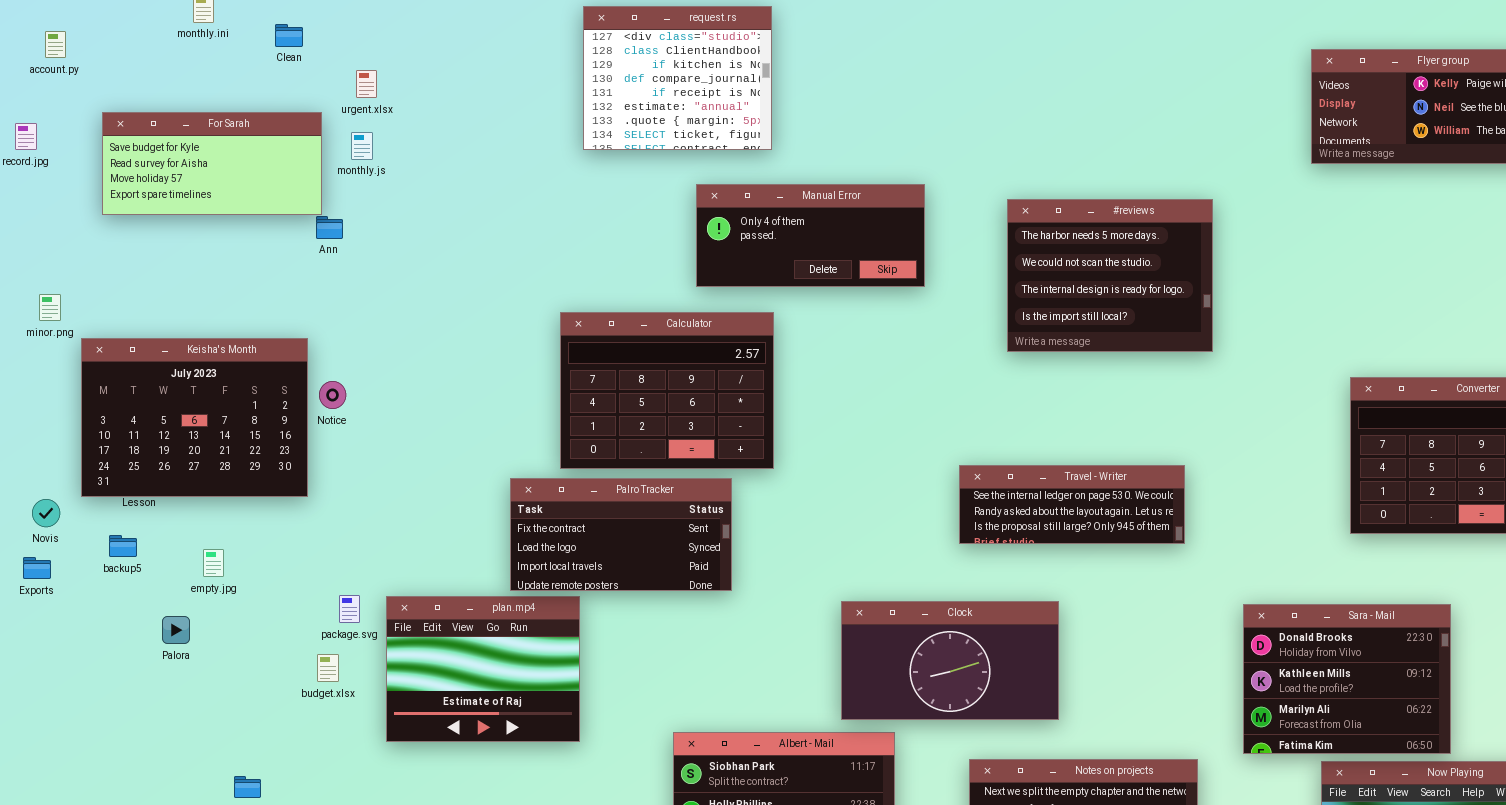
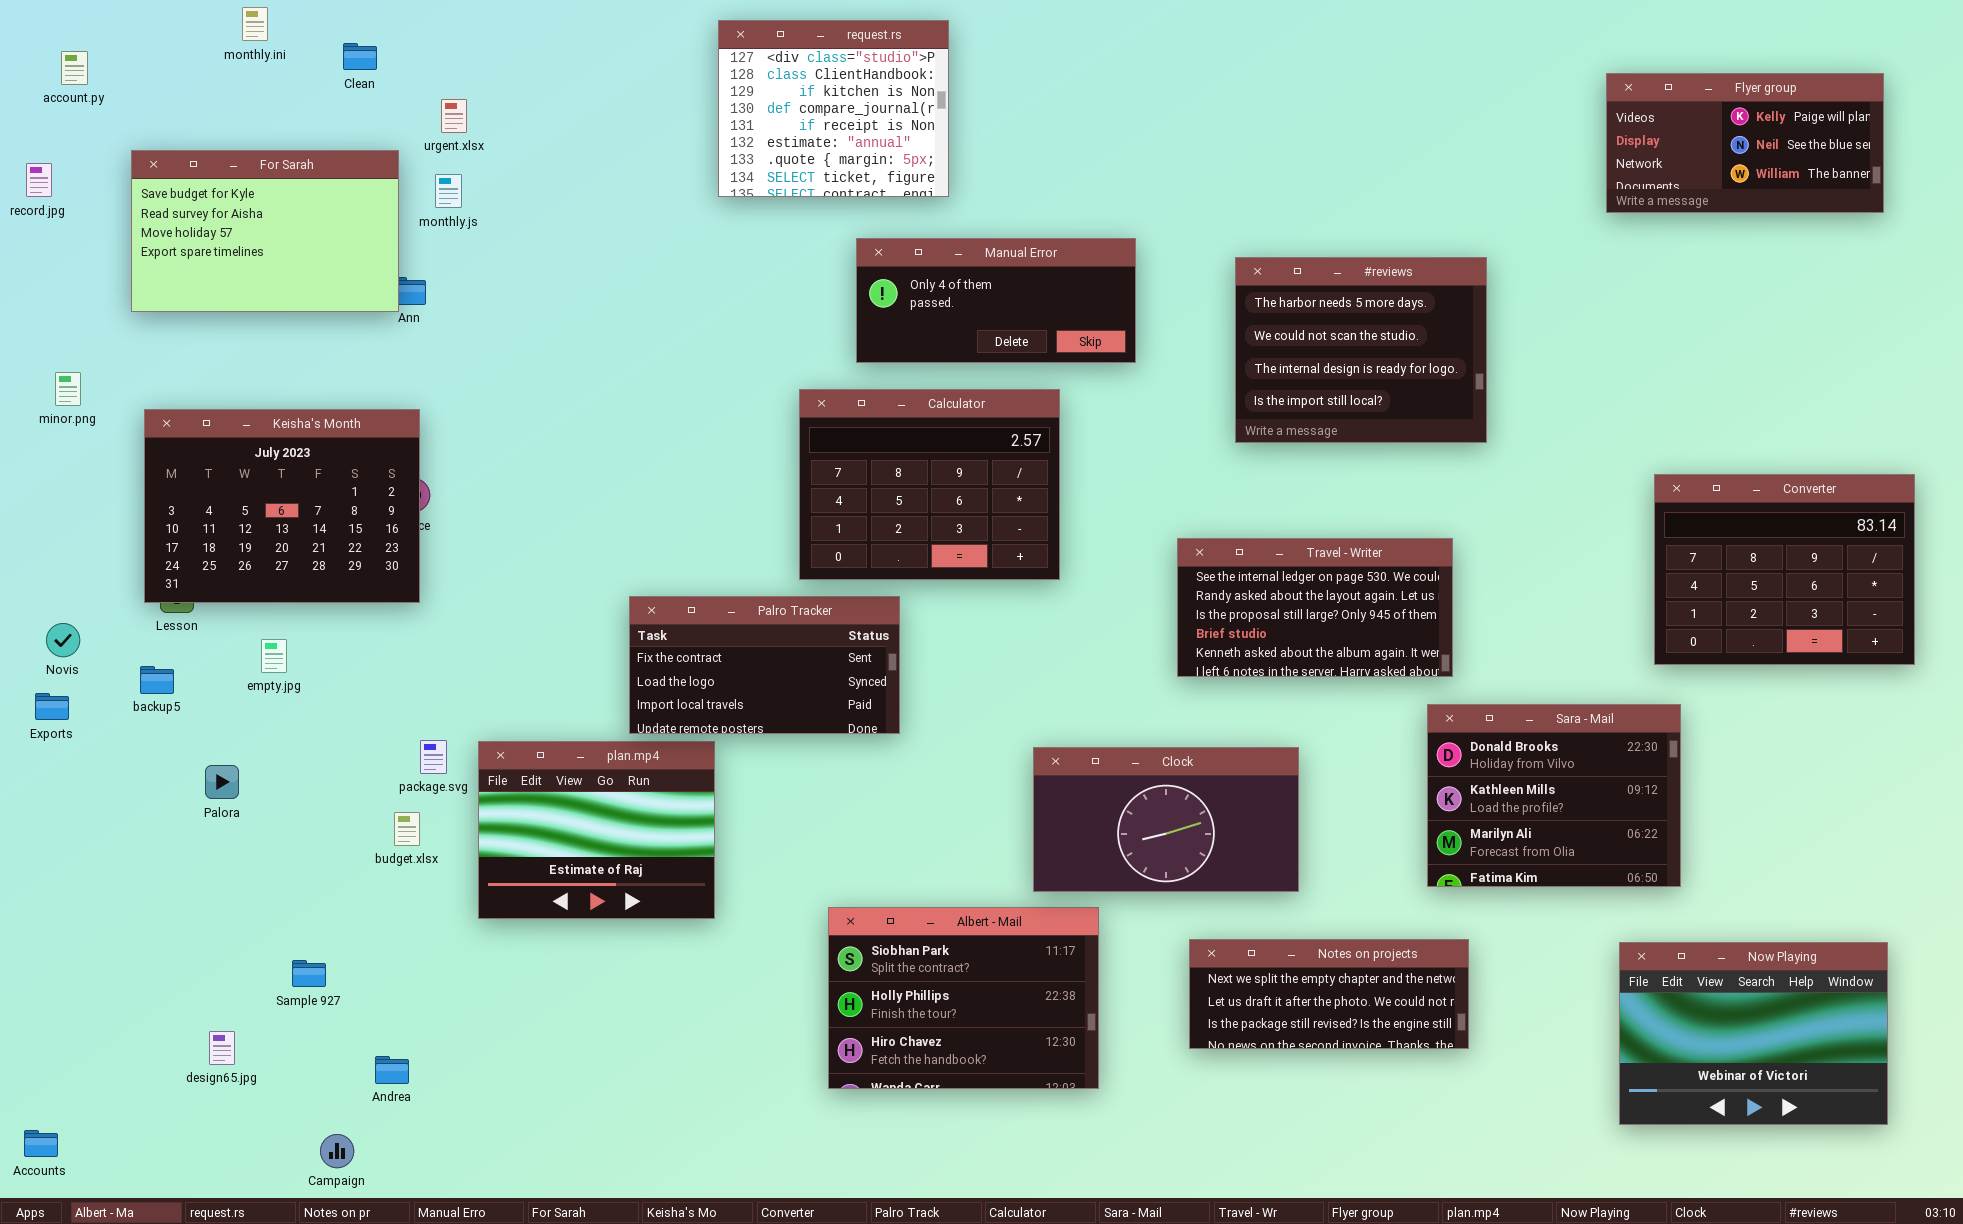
For Sarah: [102,112,322,215] -> [131,150,399,312], resized
Calculator: [560,312,774,469] -> [799,389,1060,580], moved
Keisha's Month: [81,338,308,497] -> [144,409,420,603], moved
Travel - Writer: [959,465,1185,544] -> [1177,538,1453,677], resized
empty.jpg: [203,549,224,577] -> [261,639,287,673], moved
Sara - Mail: [1243,604,1451,754] -> [1427,704,1681,887], moved

